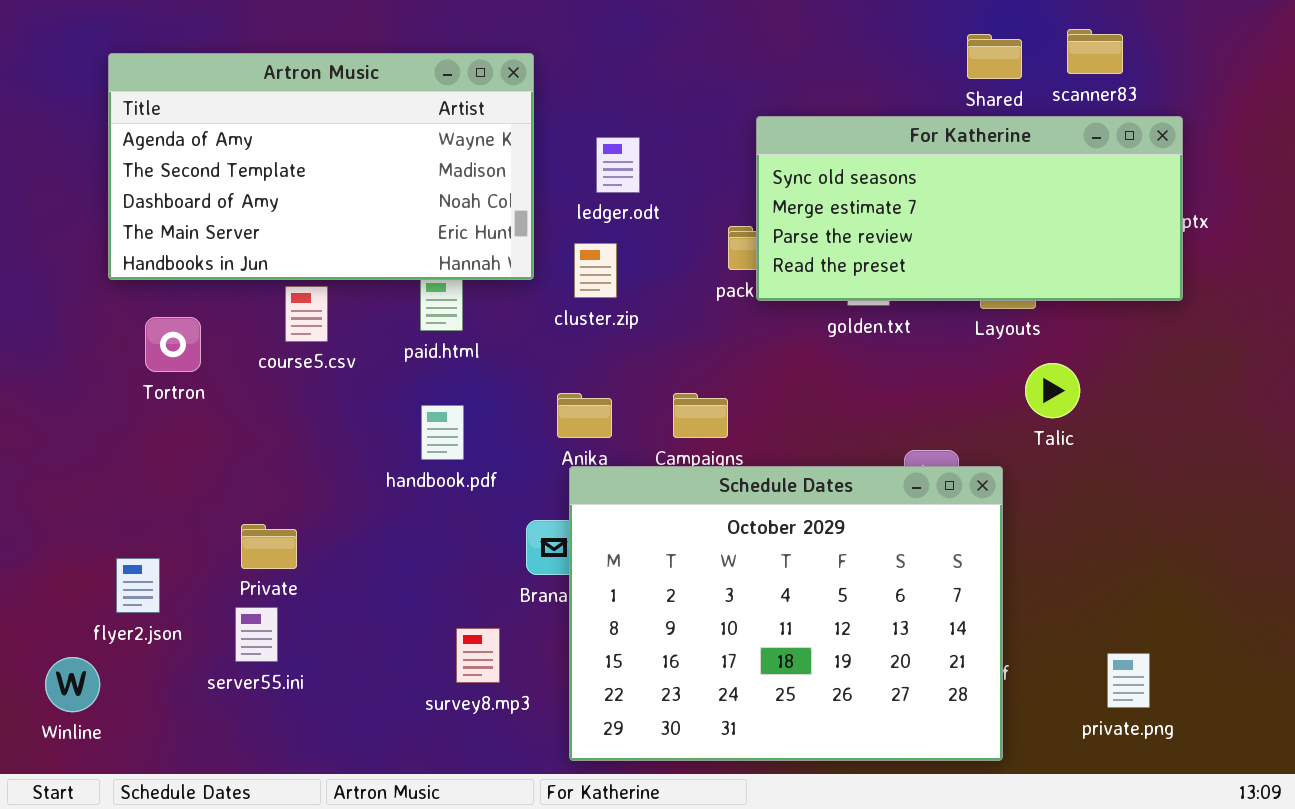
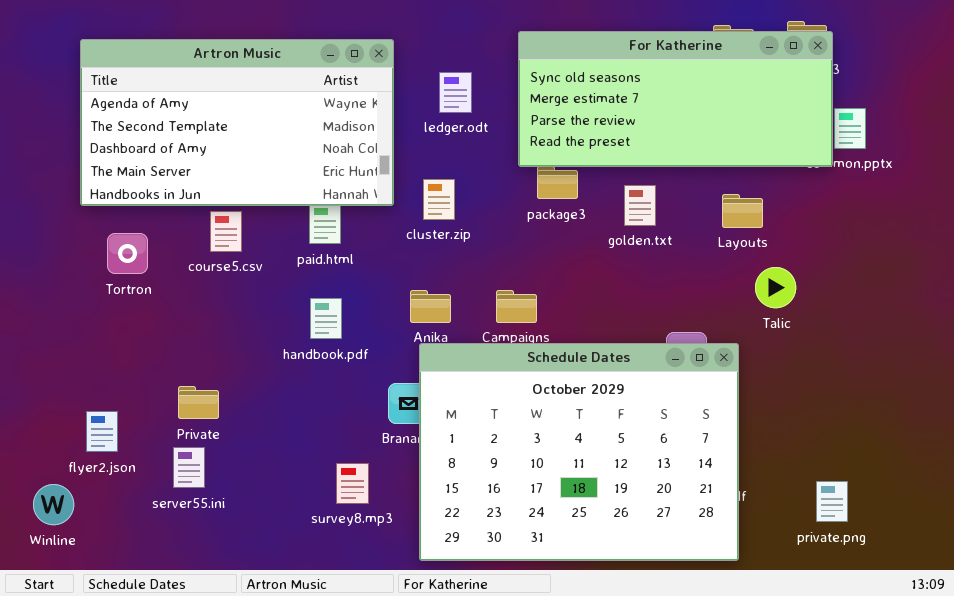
For Katherine: [756,116,1183,301] -> [518,31,833,167], moved
ledger.odt: [596,137,640,193] -> [439,72,472,113], moved

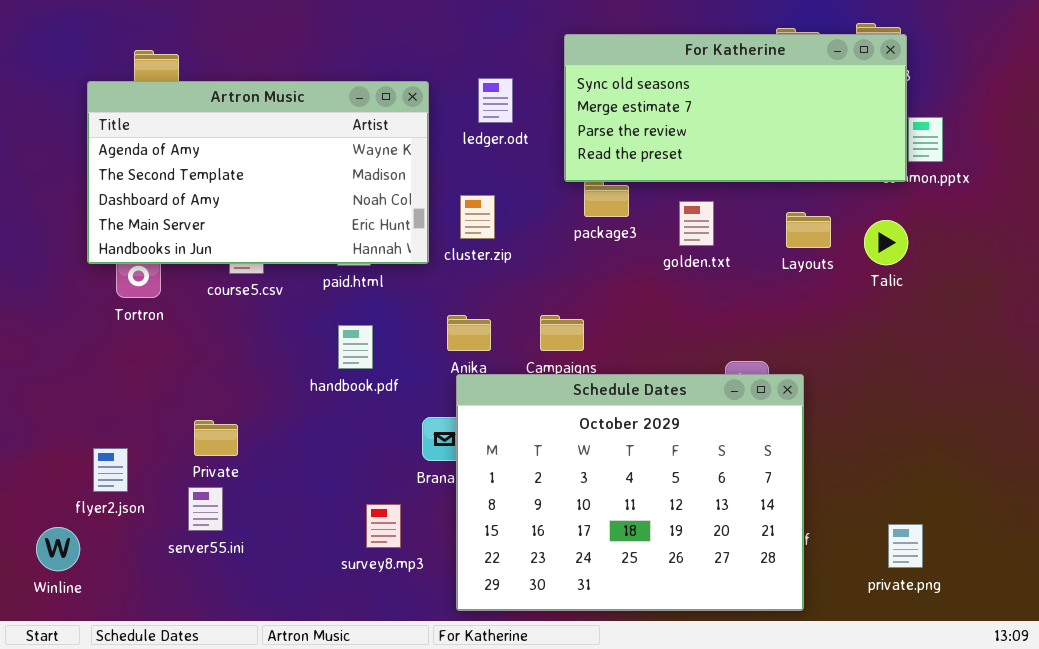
Artron Music: [80,39,394,206] -> [87,81,429,264], moved
Talic: [755,267,796,308] -> [864,220,908,265], moved

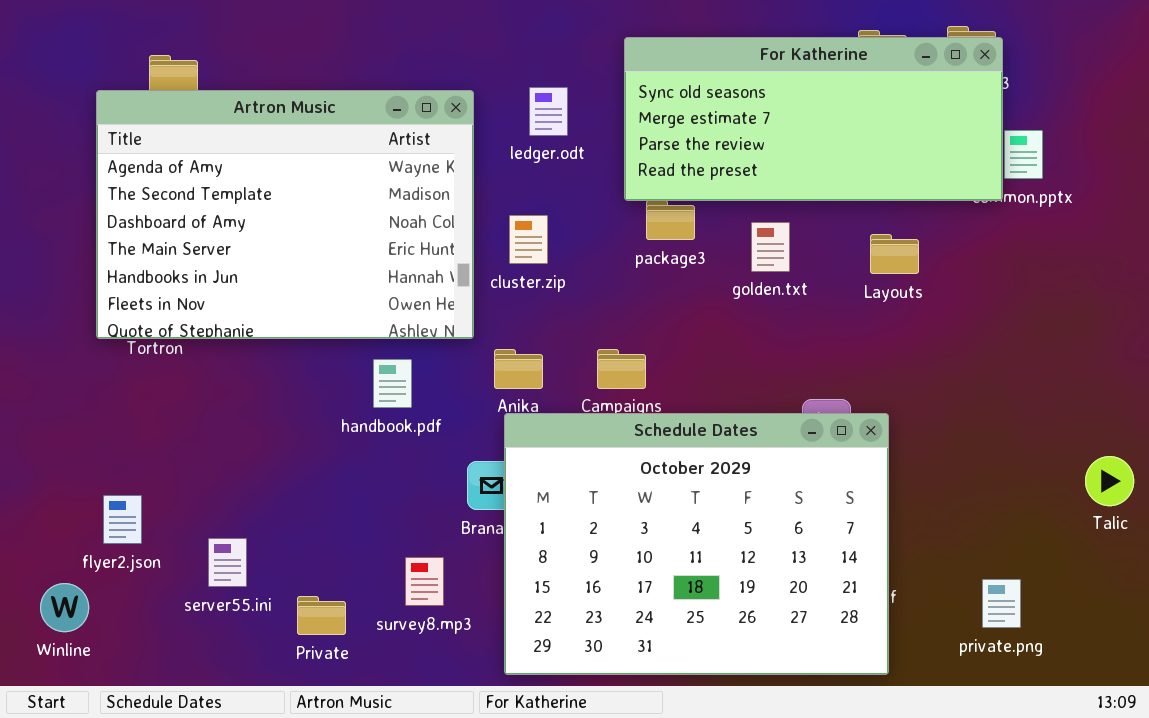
Artron Music: [87,81,429,264] -> [96,90,474,339], resized
Talic: [864,220,908,265] -> [1085,456,1134,506], moved
Private: [194,420,238,456] -> [297,596,346,635], moved

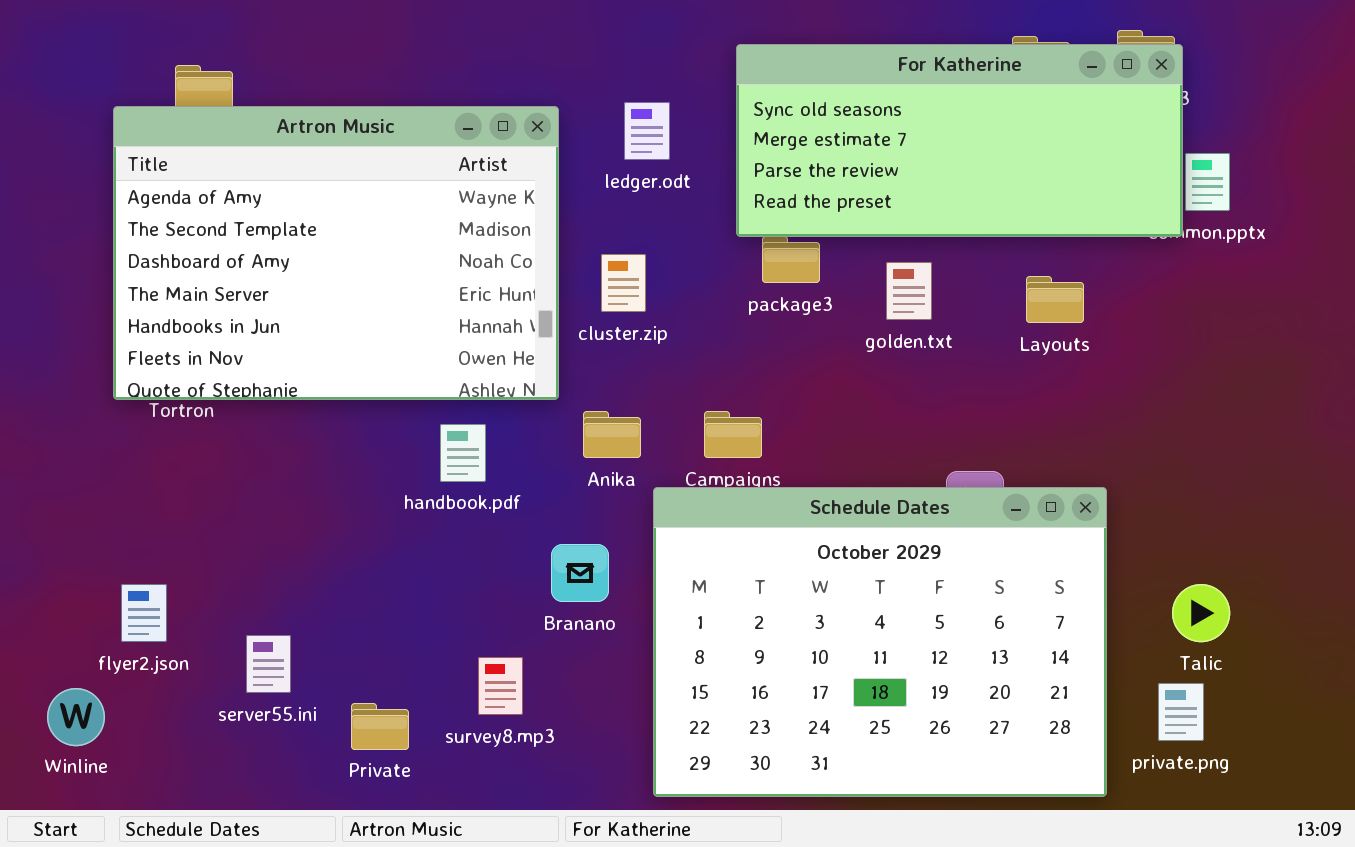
Schedule Dates: [504,413,889,675] -> [653,487,1107,797], moved
Talic: [1085,456,1134,506] -> [1172,584,1230,642], moved

